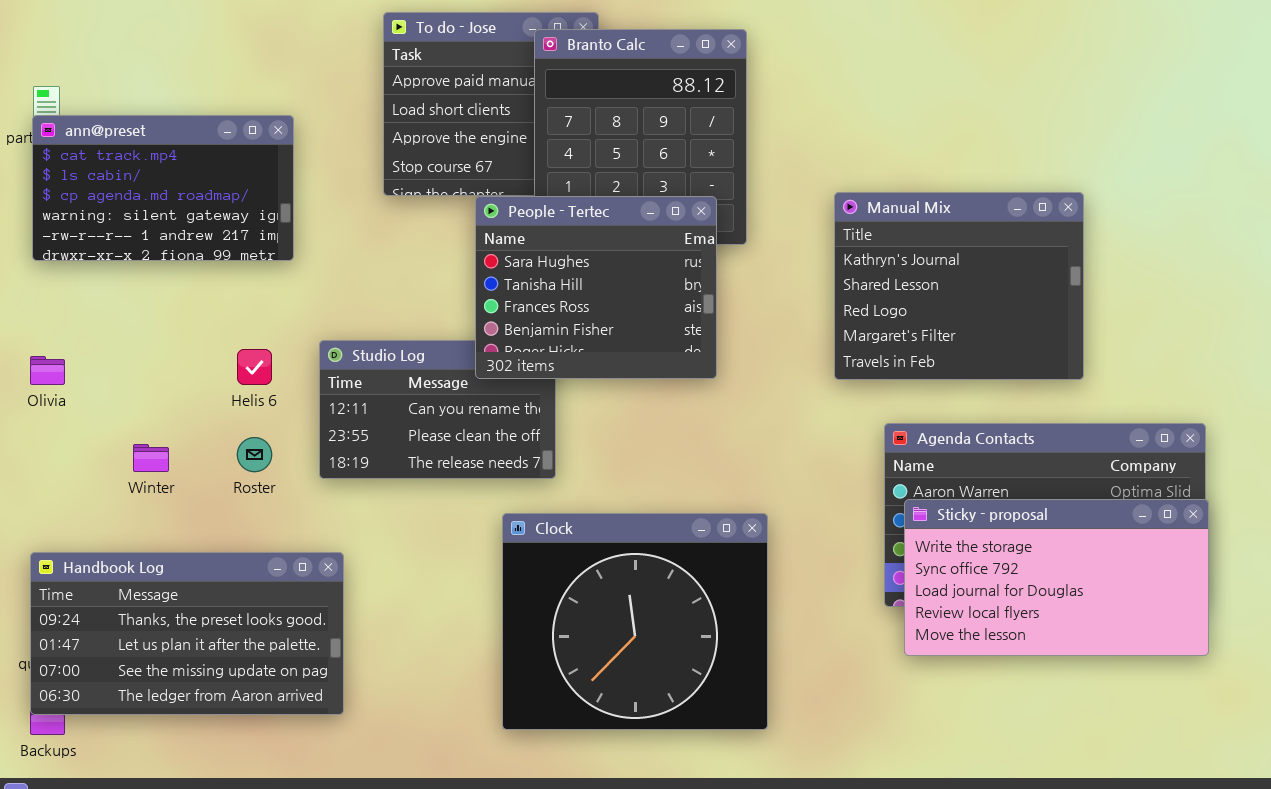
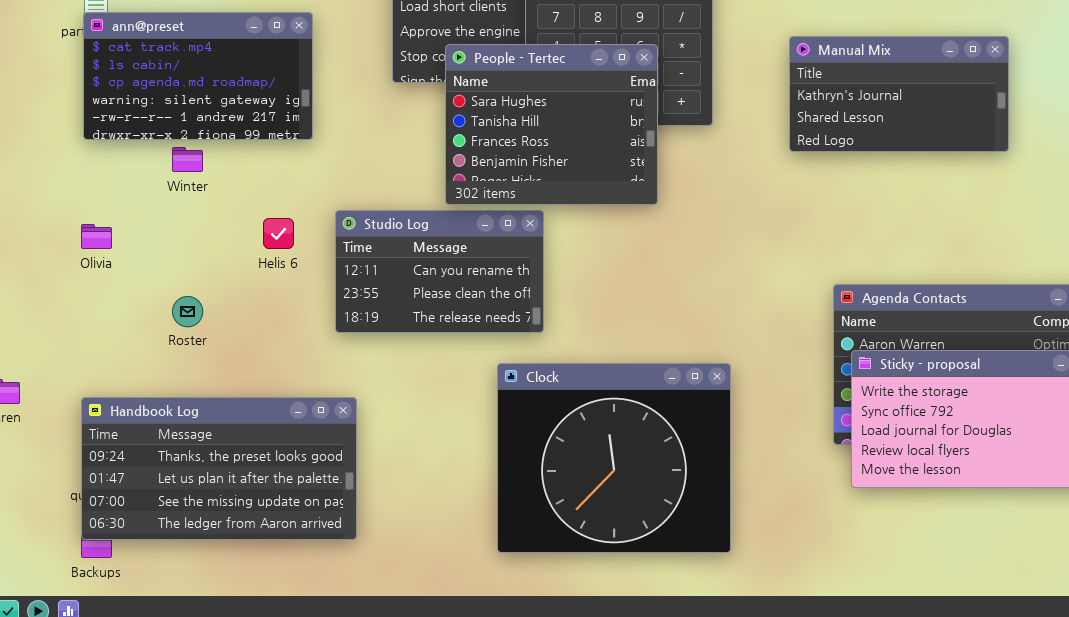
Manual Mix: [834,192,1084,380] -> [789,36,1009,152], moved, resized
People - Tertec: [475,196,717,379] -> [445,44,658,205], moved
Roster: [237,437,272,472] -> [172,296,203,327], moved
Winter: [133,444,169,472] -> [172,147,203,172], moved

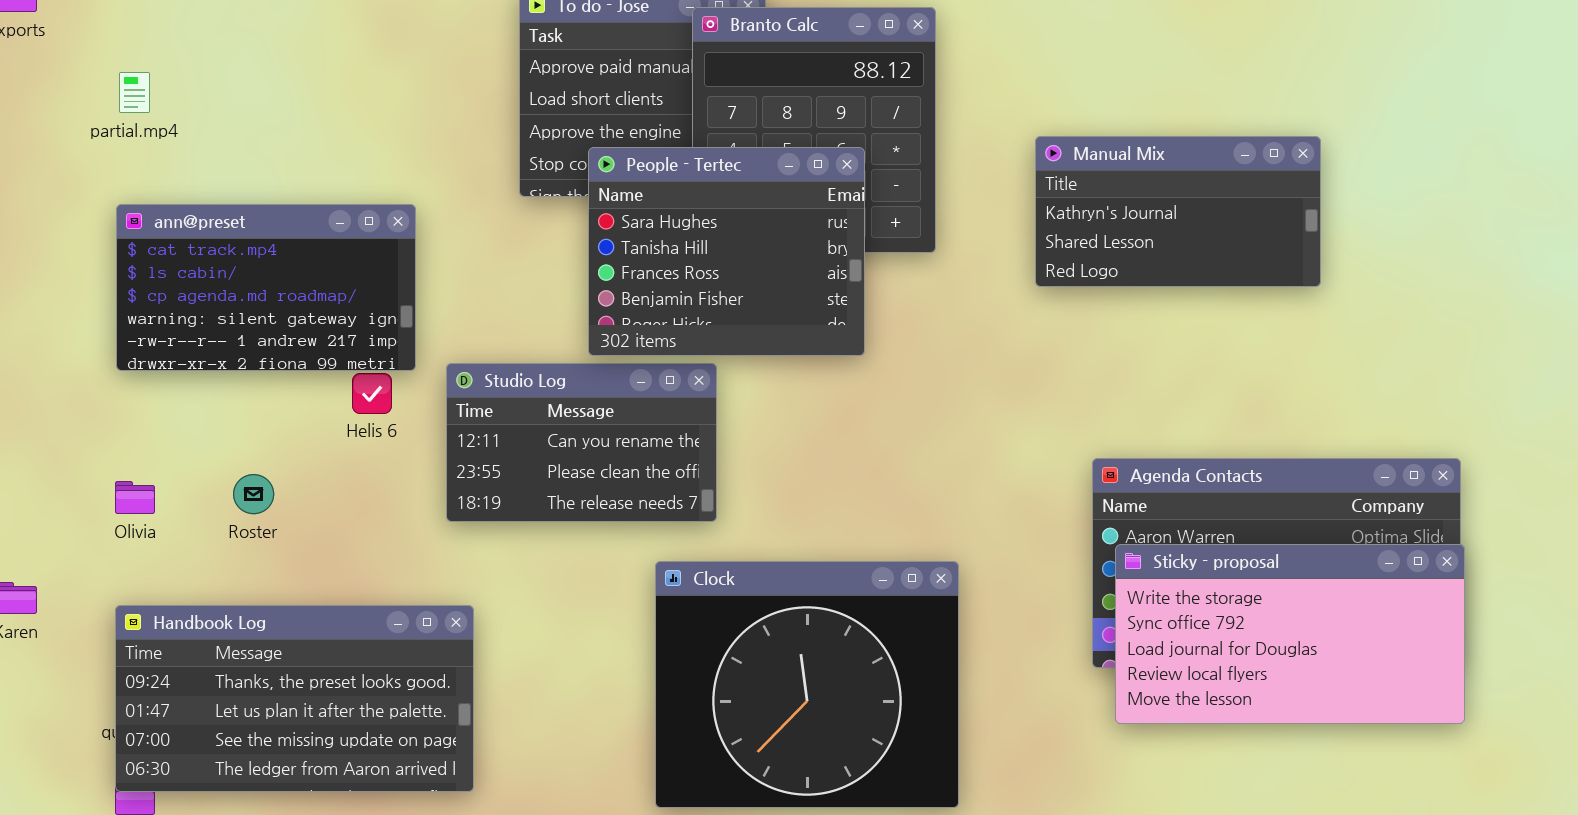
ann@preset: [83,12,313,140] -> [116,204,416,371], moved
Olivia: [81,224,112,249] -> [115,481,155,514], moved

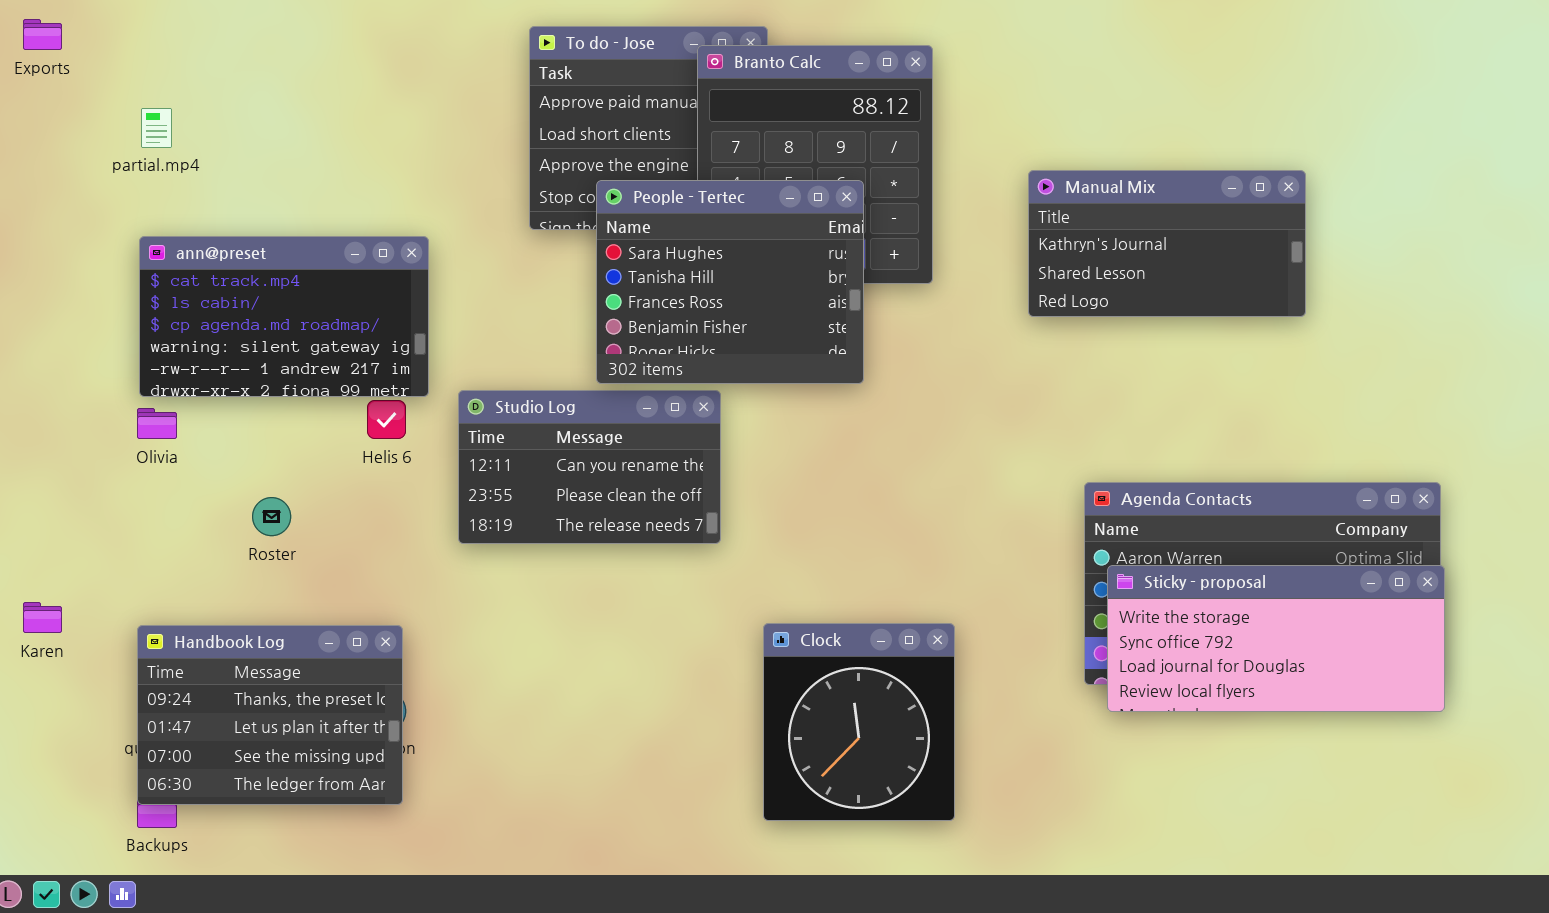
Olivia: [115,481,155,514] -> [137,408,177,439], moved
Sticky - proposal: [1115,544,1465,724] -> [1107,565,1445,712], resized
Clock: [655,561,959,808] -> [763,623,955,821], resized
Handbook Log: [115,605,474,792] -> [137,625,403,805], resized

